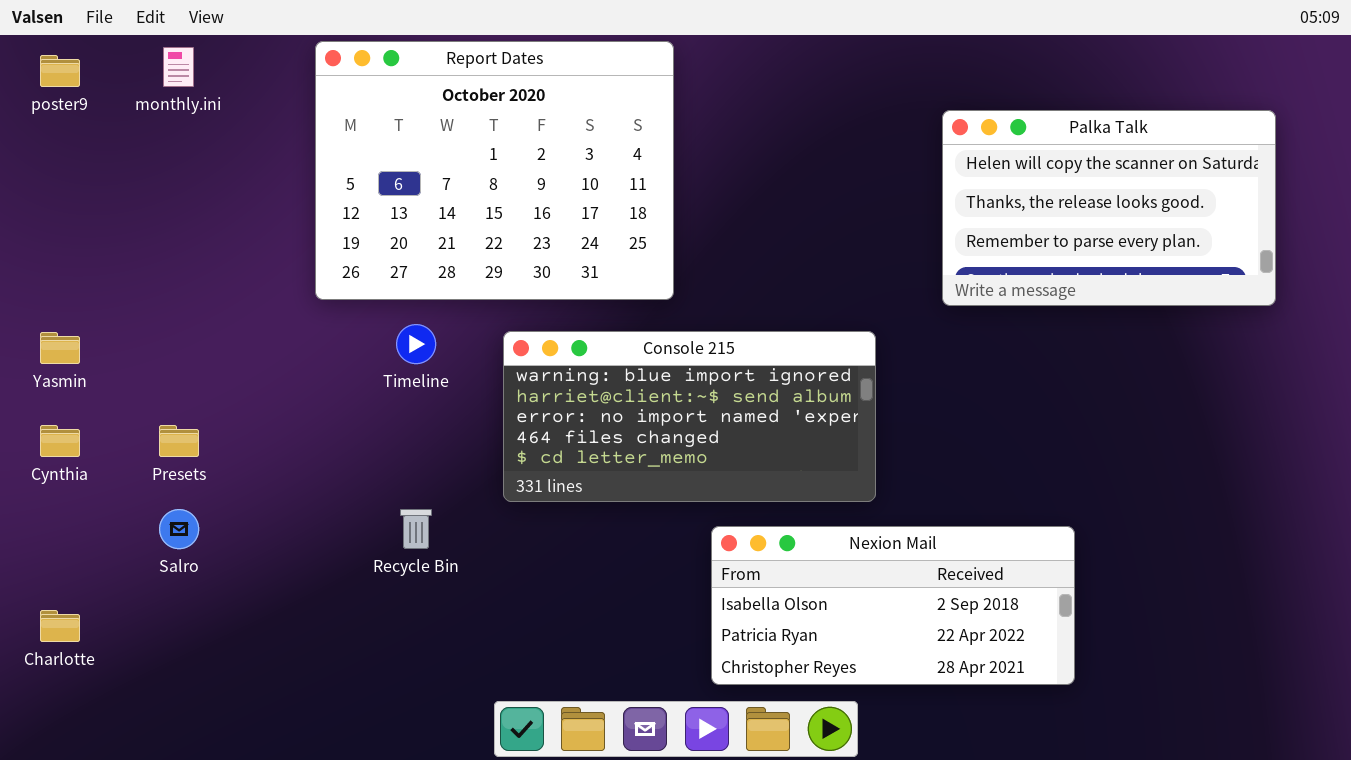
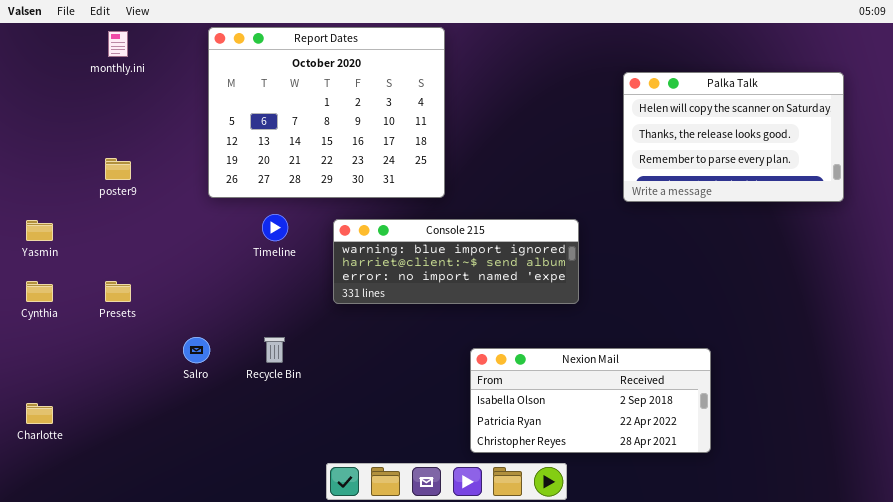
poster9: [40,55,80,87] -> [105,158,131,180], moved
Console 215: [503,331,876,502] -> [333,219,579,304], resized
Salro: [159,509,199,549] -> [183,337,210,363], moved

